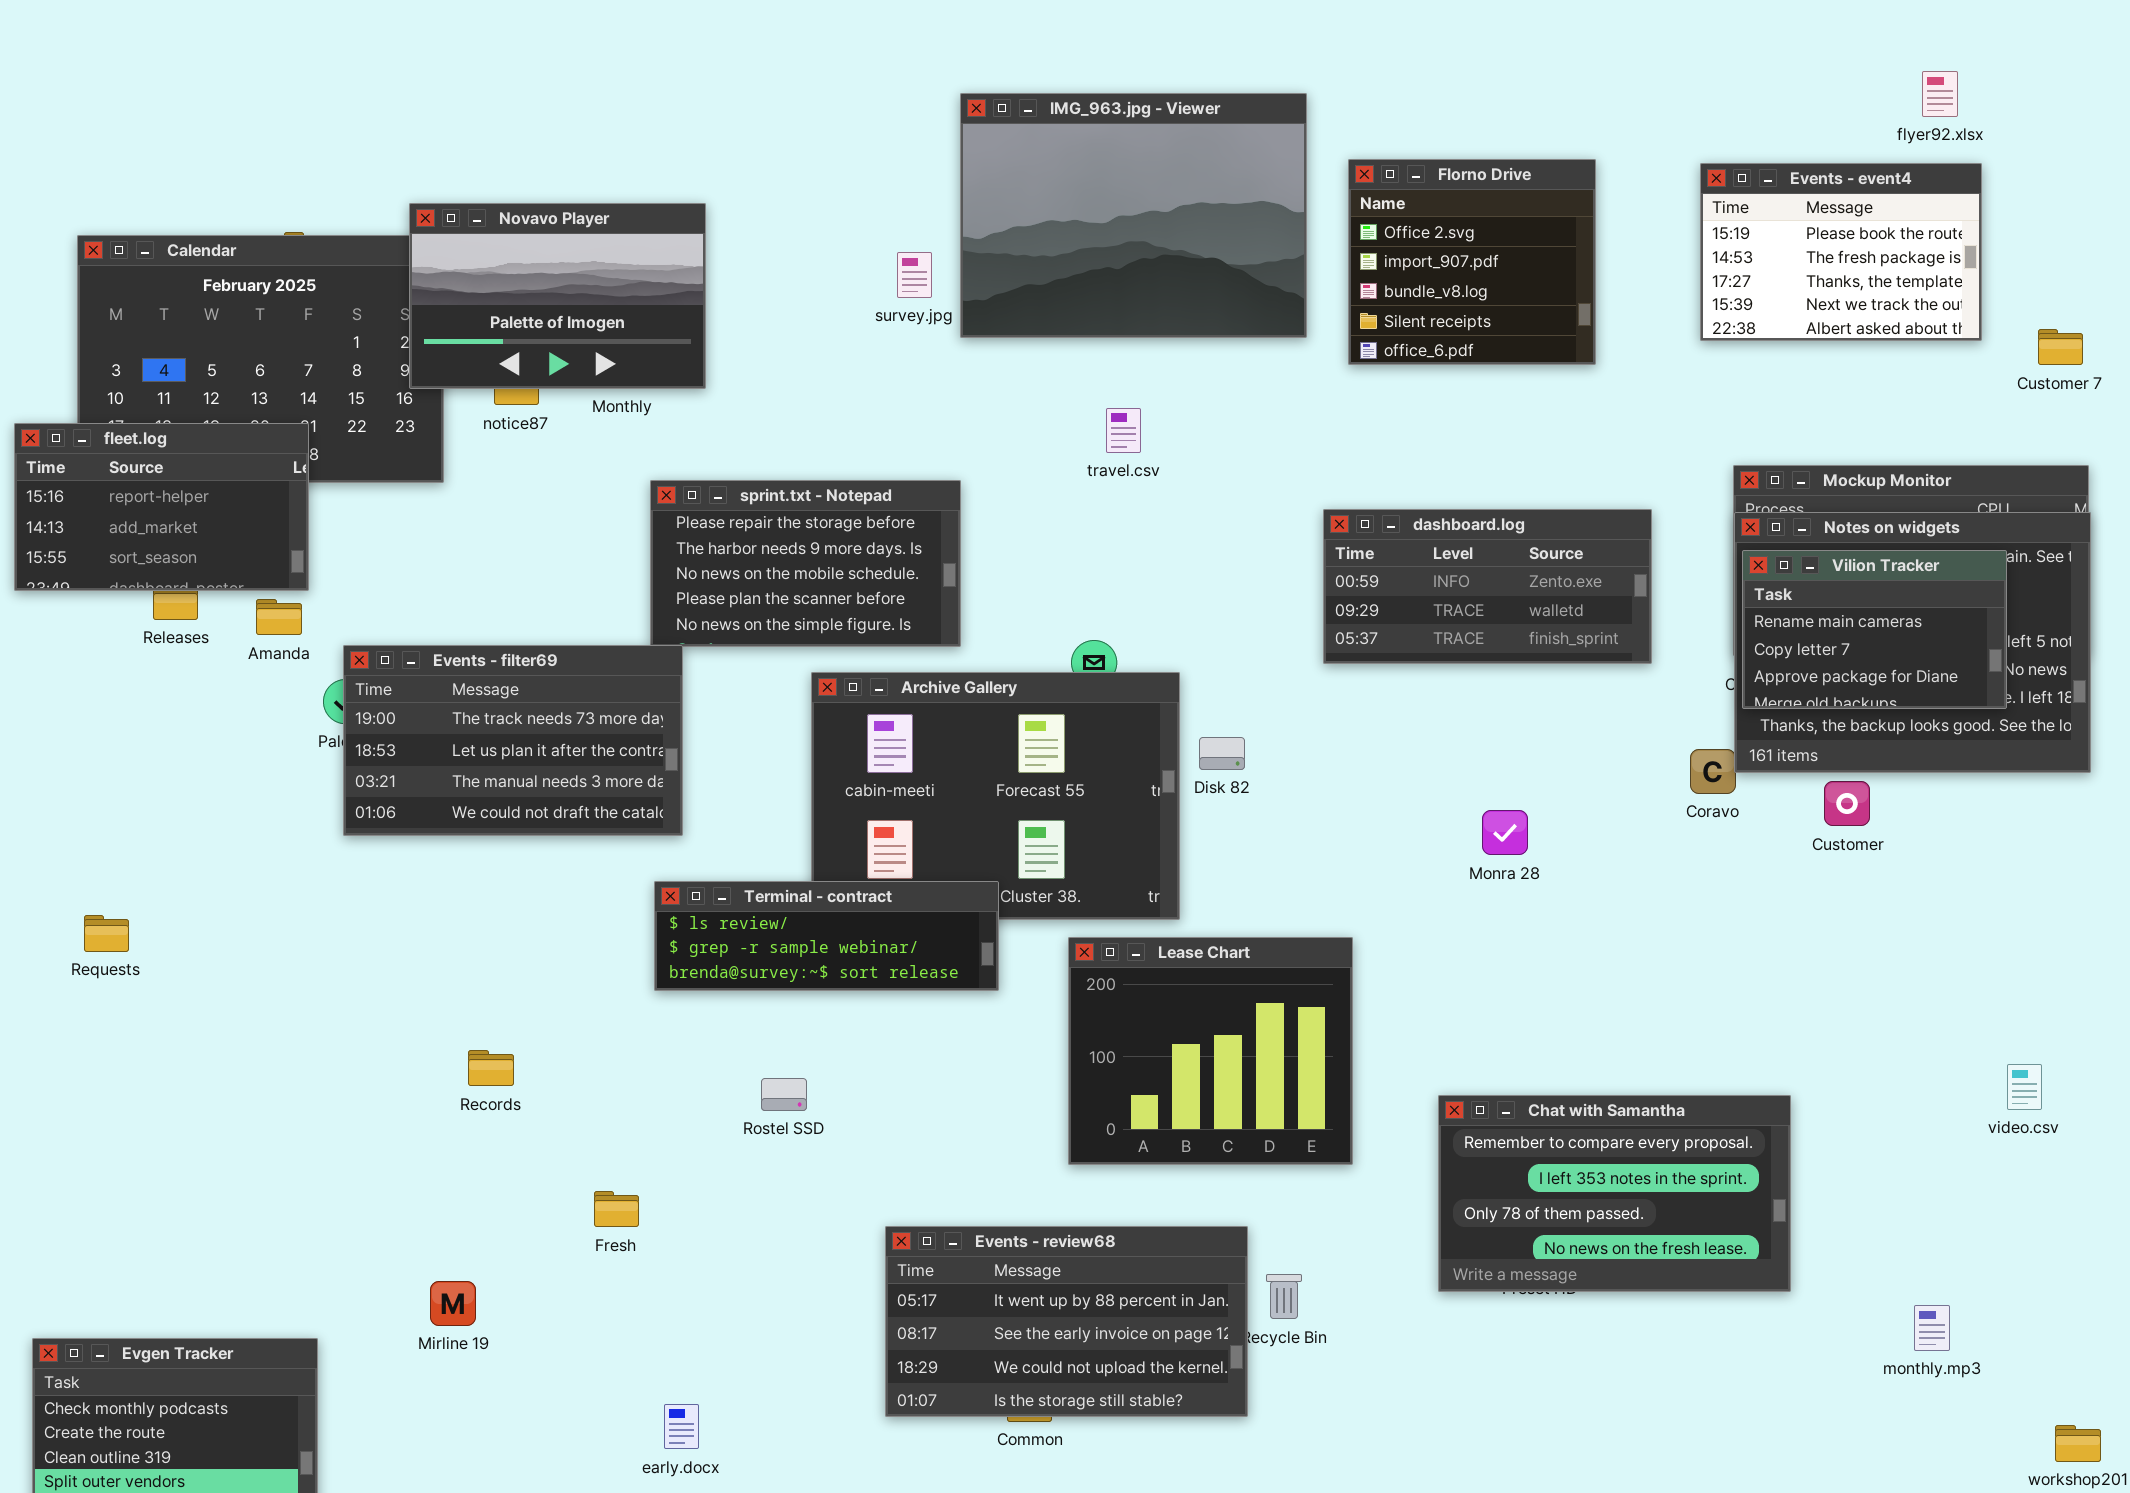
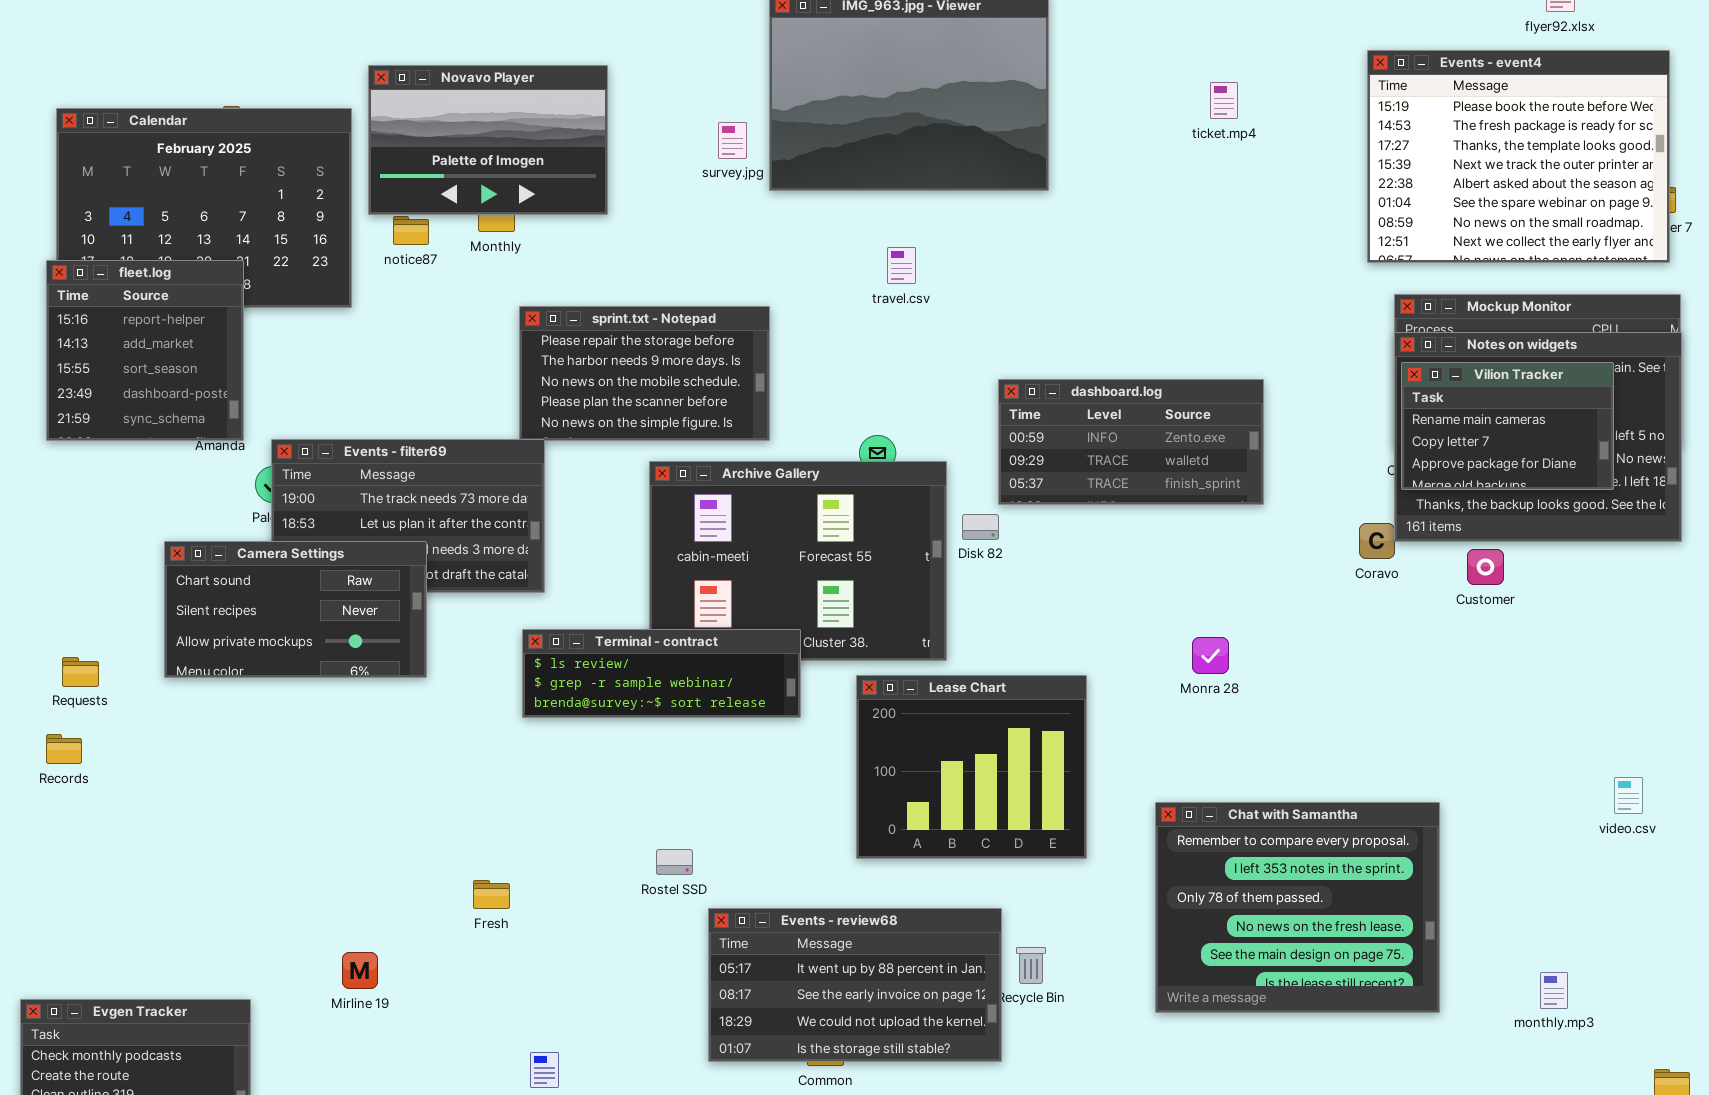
Florno Drive: [1348,159,1596,365] -> none, closed
Events - event4: [1700,163,1982,341] -> [1367,50,1670,263], resized
Novavo Player: [409,203,706,389] -> [368,65,608,215], moved
fleet.log: [14,423,309,591] -> [46,260,244,441], resized
dashboard.log: [1323,509,1652,664] -> [998,379,1264,505], moved
Camera Settings: none -> [164,541,427,678], opened
Monra 28: [1482,810,1528,855] -> [1192,637,1229,674], moved
Records: [468,1050,514,1086] -> [46,734,82,764], moved
Rostel SSD: [761,1078,807,1111] -> [656,849,693,875], moved
Chat with Samantha: [1438,1095,1791,1292] -> [1155,802,1440,1013], resized

